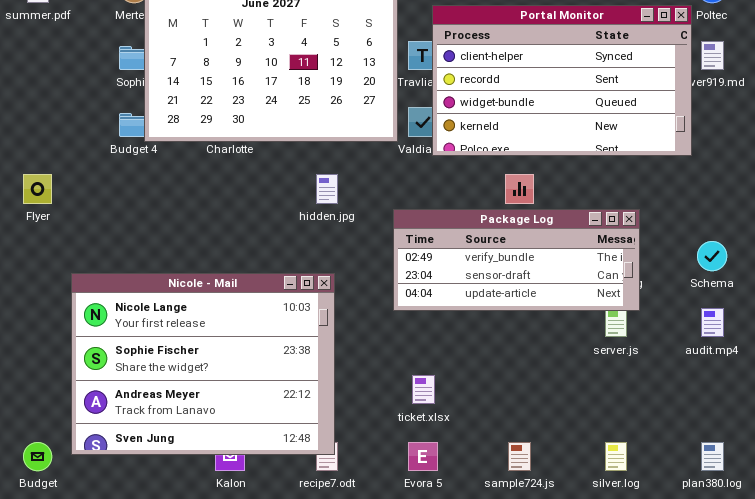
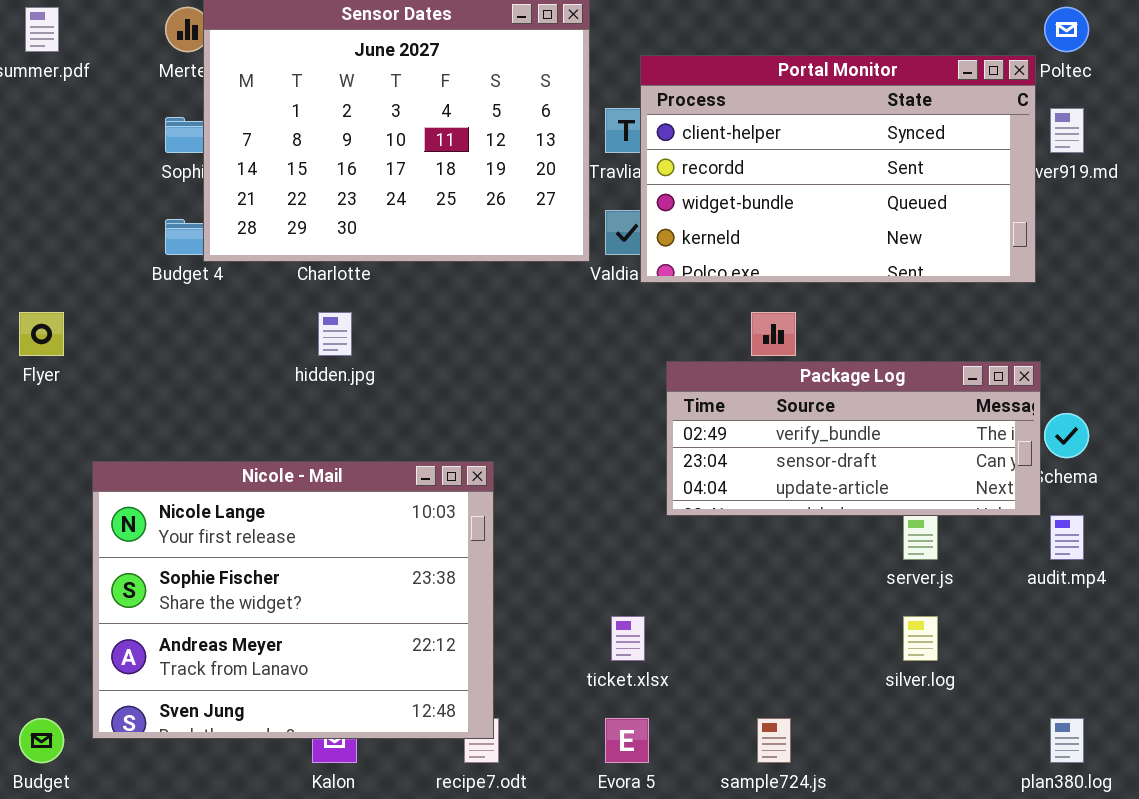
hidden.jpg: [316,174,338,204] -> [318,312,352,356], moved
Package Log: [393,209,640,311] -> [666,361,1041,516], moved
silver.log: [605,442,627,471] -> [903,616,938,661], moved

